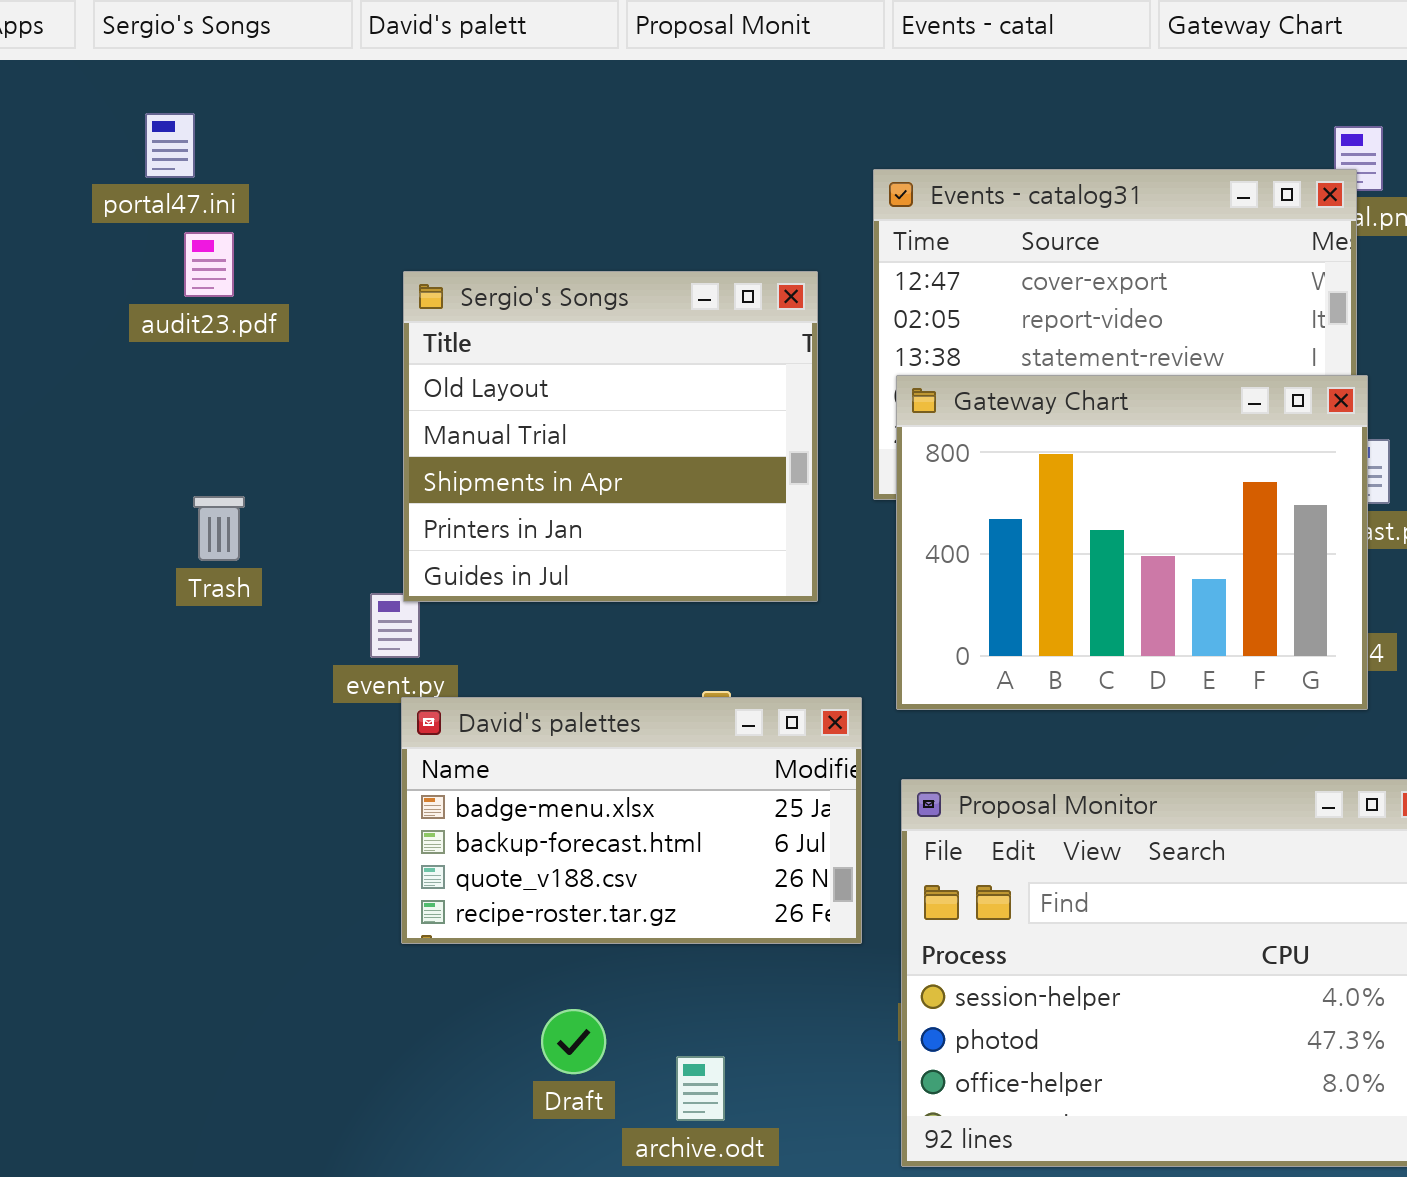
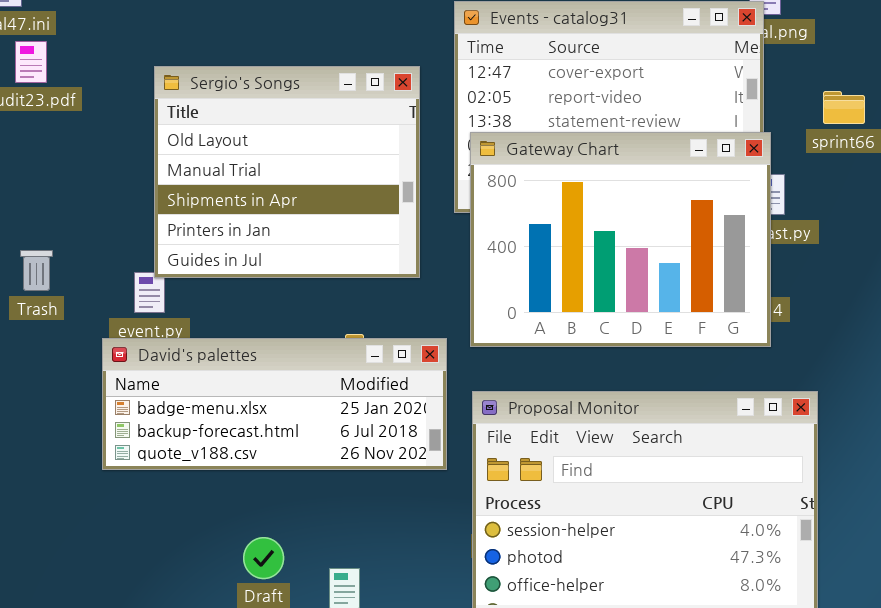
Trash: [193,496,245,561] -> [20,250,53,291], moved
David's palettes: [401,697,862,944] -> [102,338,447,470], resized

